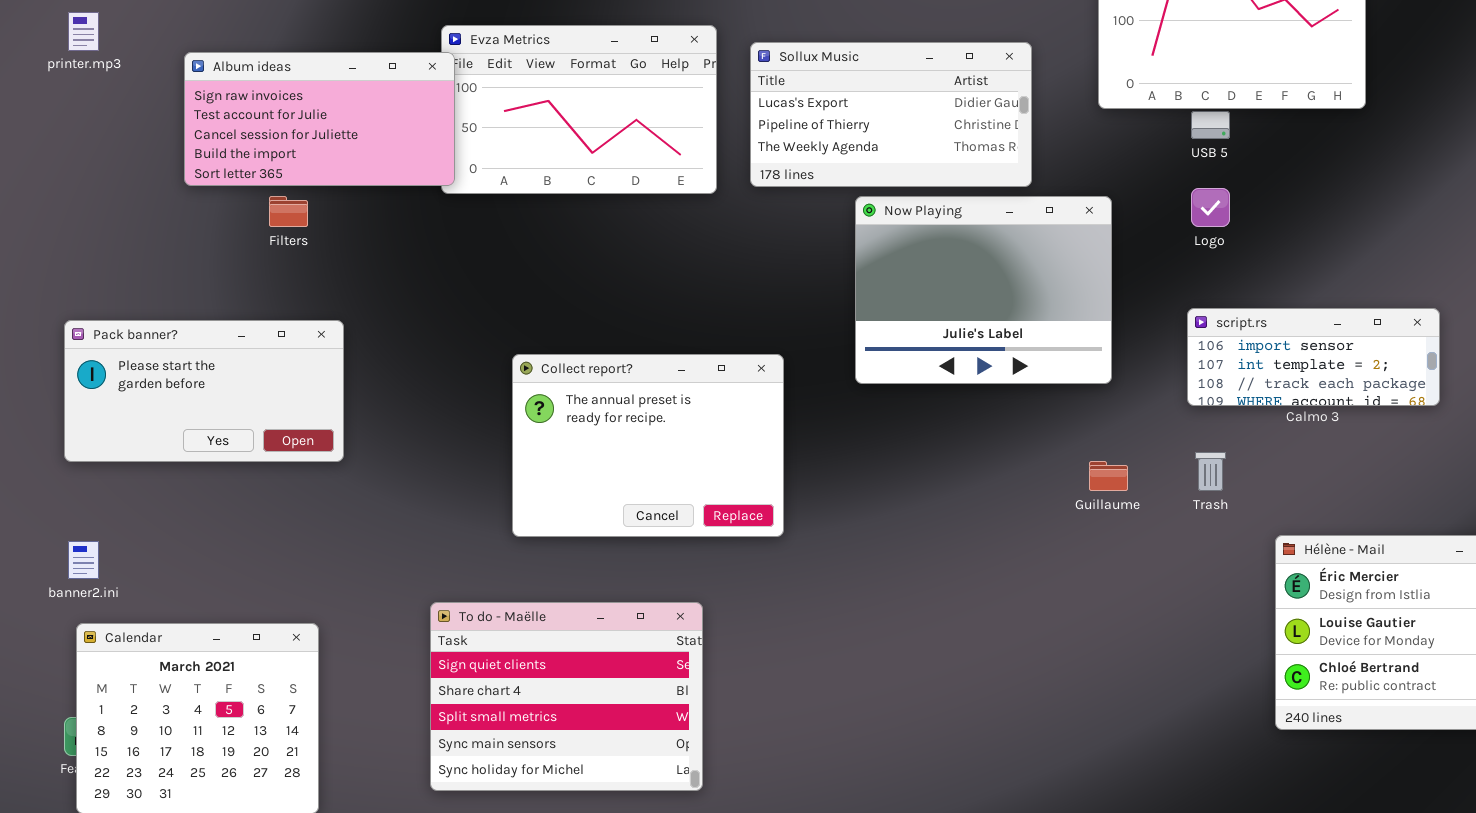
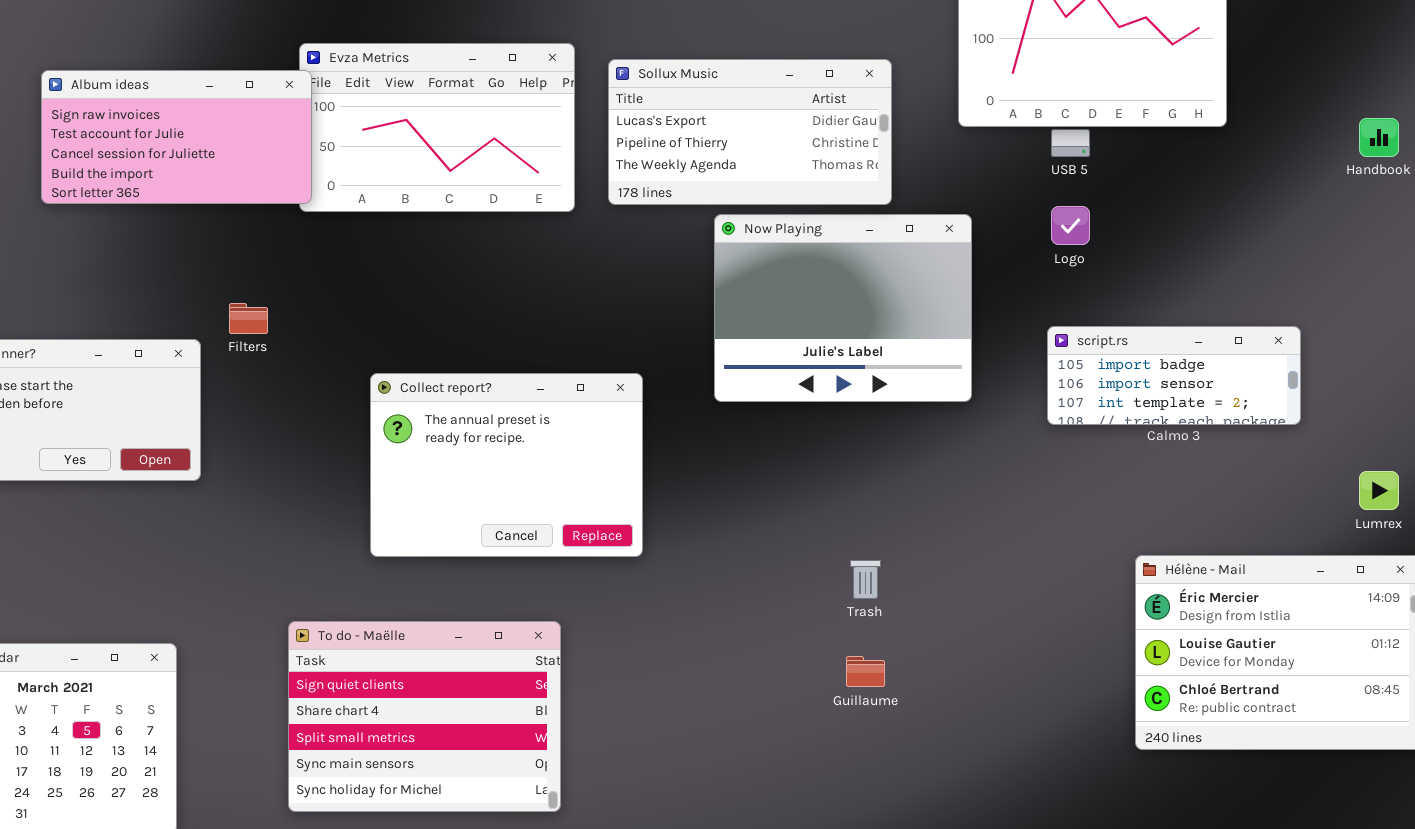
Filters: [269,196,308,227] -> [229,303,268,334], moved
script.rs: [1187,308,1440,406] -> [1047,326,1301,425], scrolled up 1 row
Trash: [1195,452,1226,491] -> [850,560,881,599], moved
Guillaume: [1089,461,1128,491] -> [846,656,885,687], moved

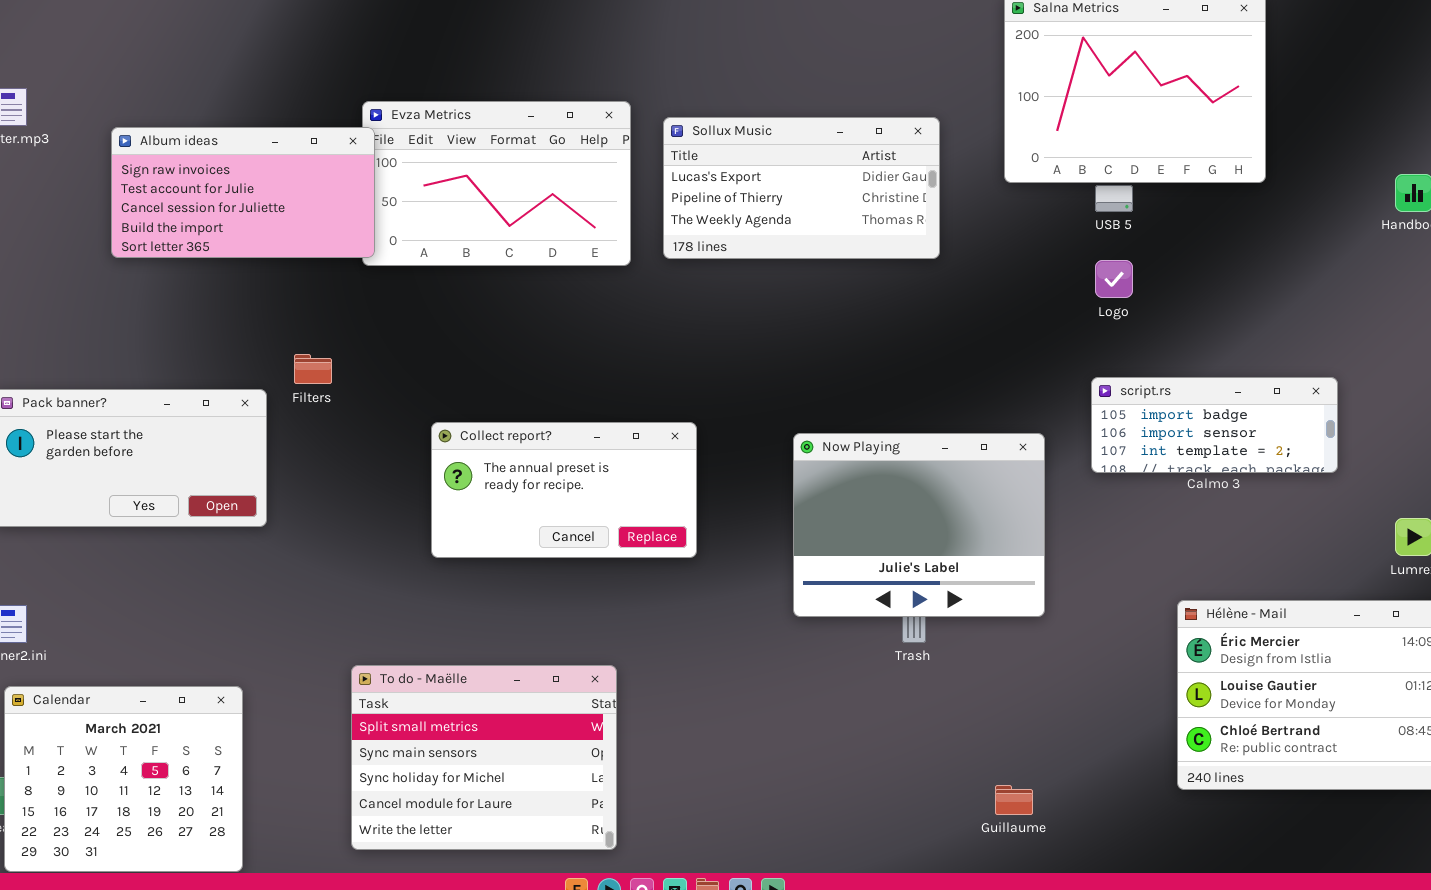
Now Playing: [714,214,972,402] -> [793,433,1045,617], moved
Collect report?: [370,373,643,557] -> [431,422,697,558], resized
To do - Maëlle: [288,621,561,812] -> [351,665,617,850], scrolled down 2 rows
Guillaume: [846,656,885,687] -> [995,785,1033,815], moved

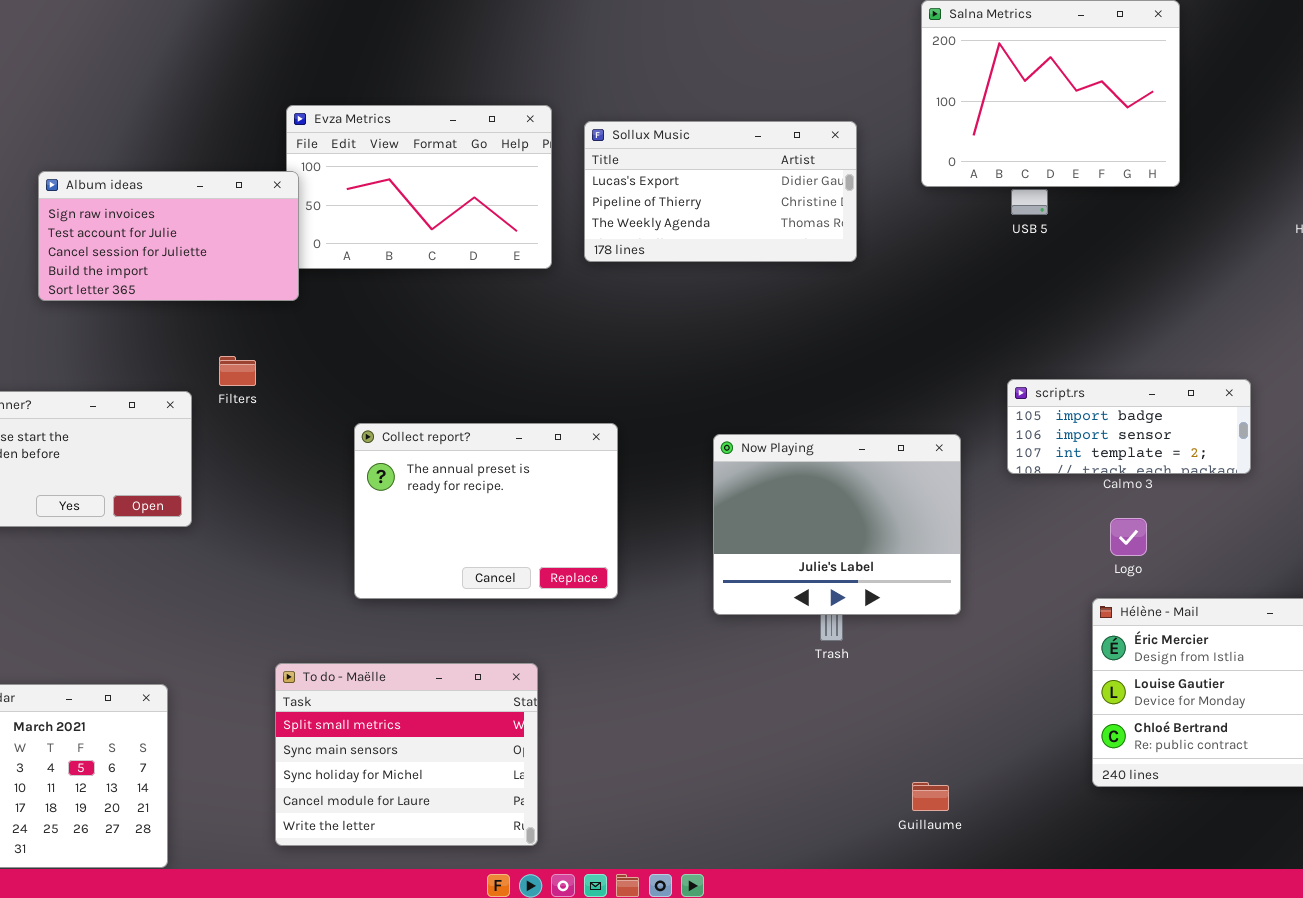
Album ideas: [111,127,375,258] -> [38,171,299,301], moved
Logo: [1095,260,1133,298] -> [1110,518,1147,556], moved
Collect report?: [431,422,697,558] -> [354,423,618,599], resized

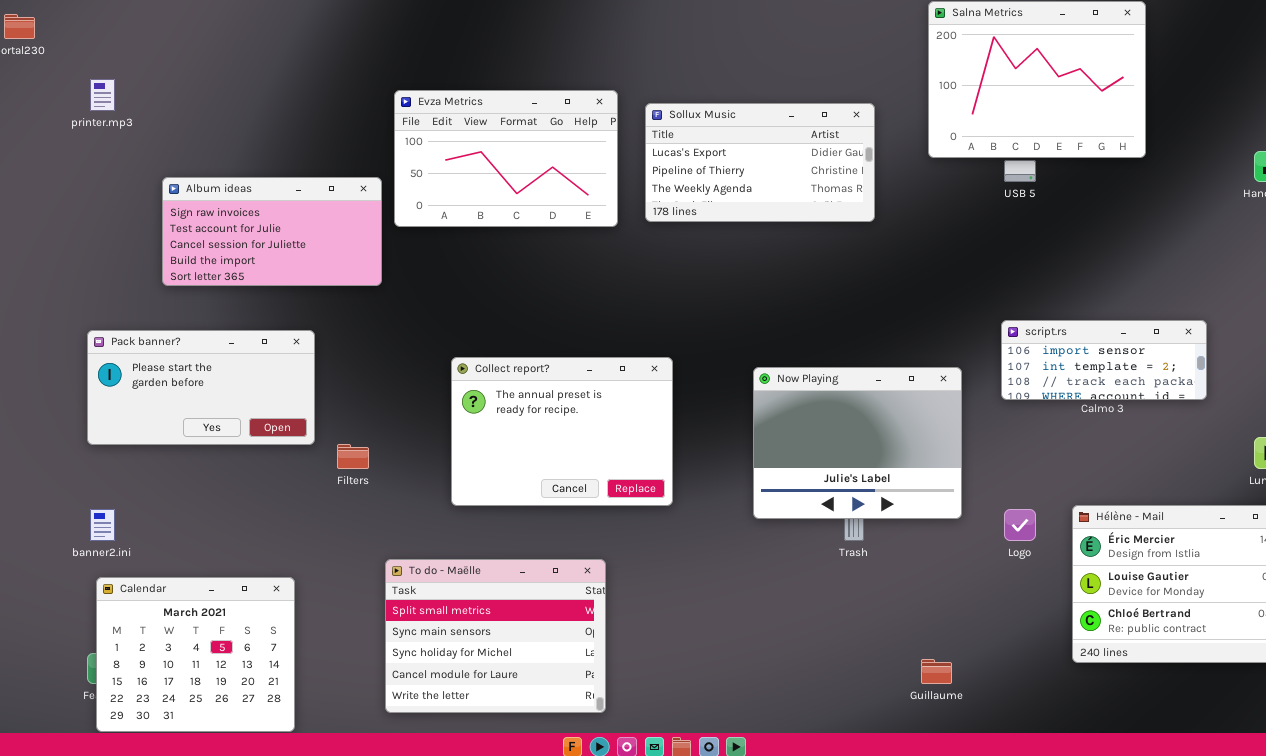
Album ideas: [38,171,299,301] -> [162,177,382,286], moved
Filters: [219,356,256,386] -> [337,444,369,469], moved
script.rs: [1007,379,1251,474] -> [1001,320,1207,400], scrolled down 1 row
Logo: [1110,518,1147,556] -> [1004,509,1036,541], moved

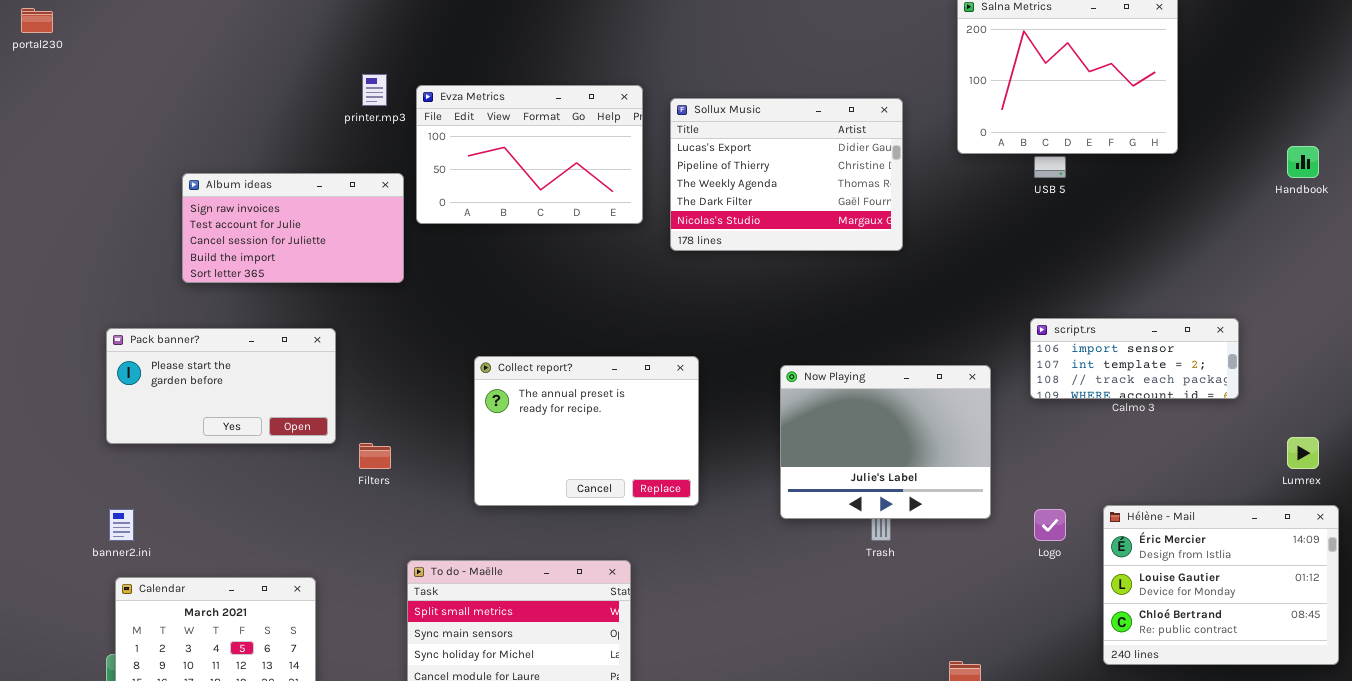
printer.mp3: [90,79,115,111] -> [362,74,387,106], moved
Sollux Music: [645,103,875,222] -> [670,98,903,251], resized

